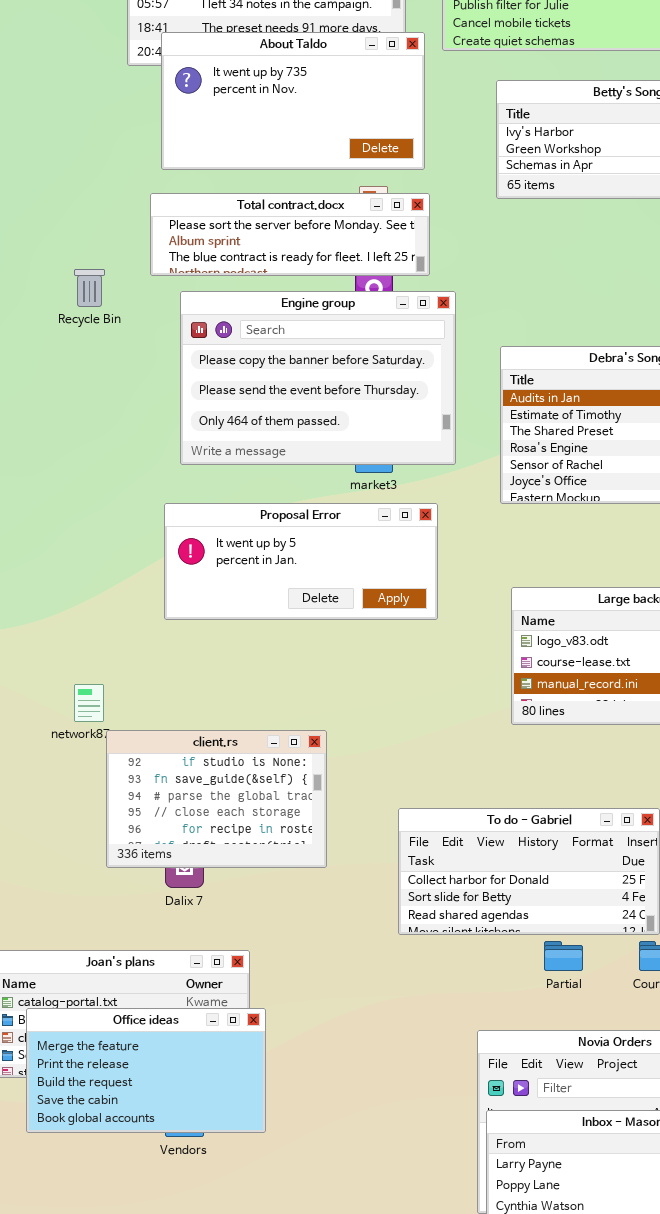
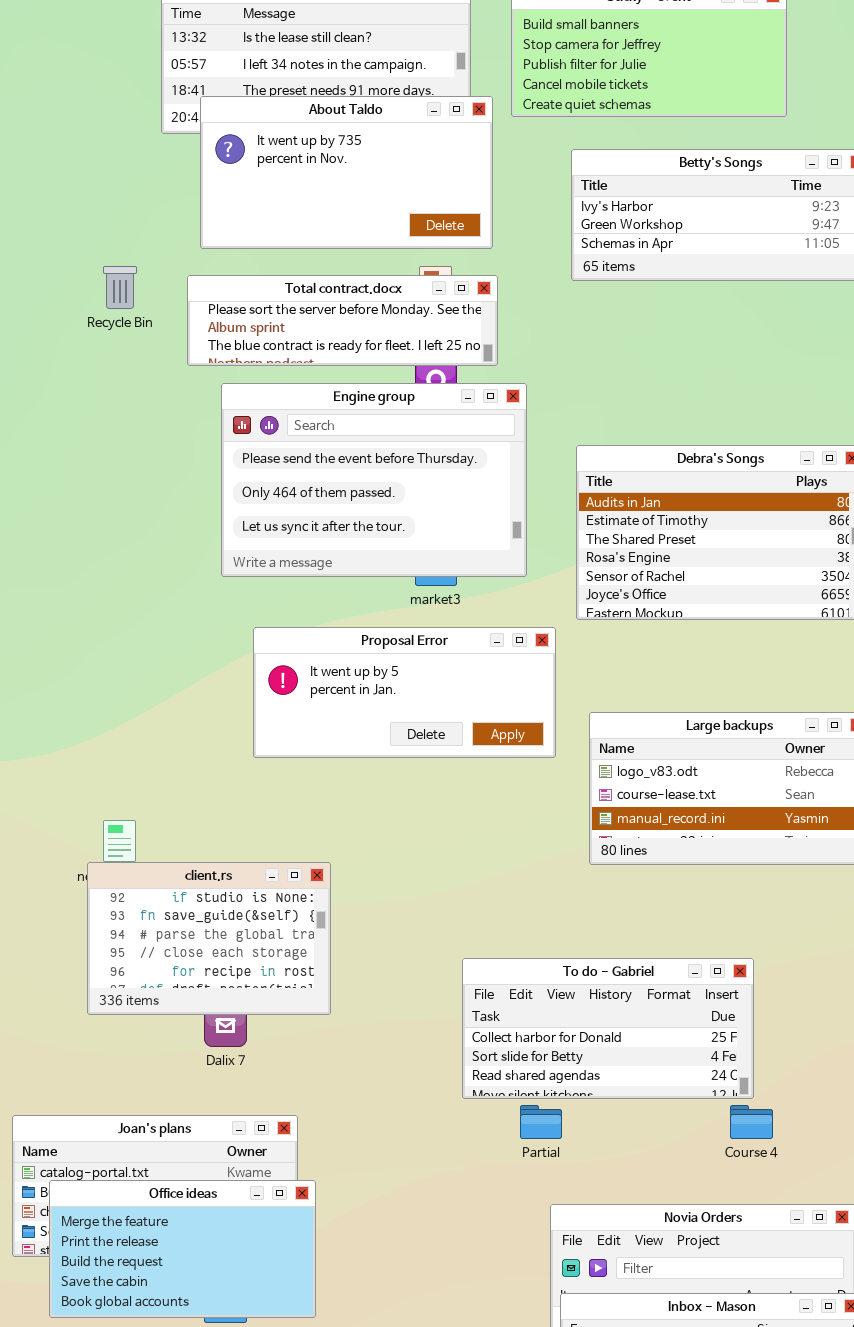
Recycle Bin: [74,269,105,307] -> [103,266,137,309], moved
Engine group: [180,291,456,465] -> [221,383,527,577], scrolled down 1 row
Proposal Error: [164,503,438,620] -> [253,627,556,758], moved
client.rs: [106,730,327,868] -> [87,862,331,1015], moved
Partial: [544,941,583,971] -> [520,1105,562,1139], moved

